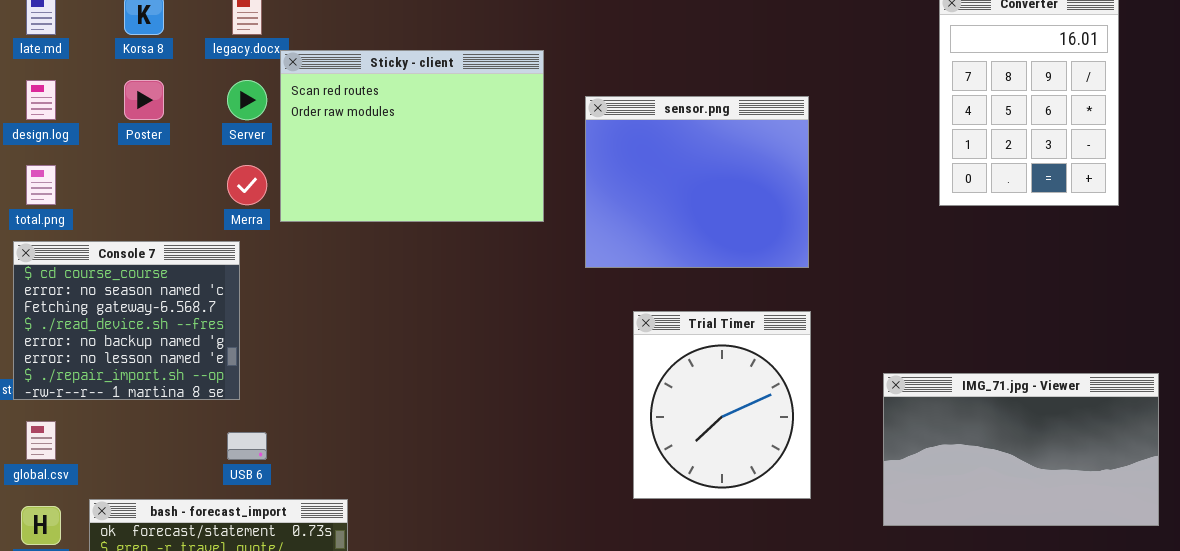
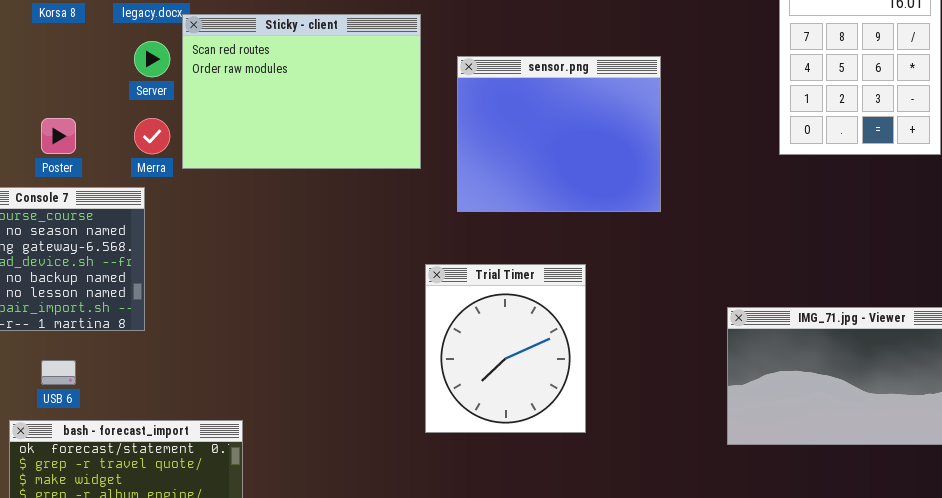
Poster: [124,80,164,120] -> [41,118,76,154], moved
Trial Timer: [633,311,811,499] -> [425,264,586,433], moved
USB 6: [227,432,267,460] -> [41,360,76,385], moved

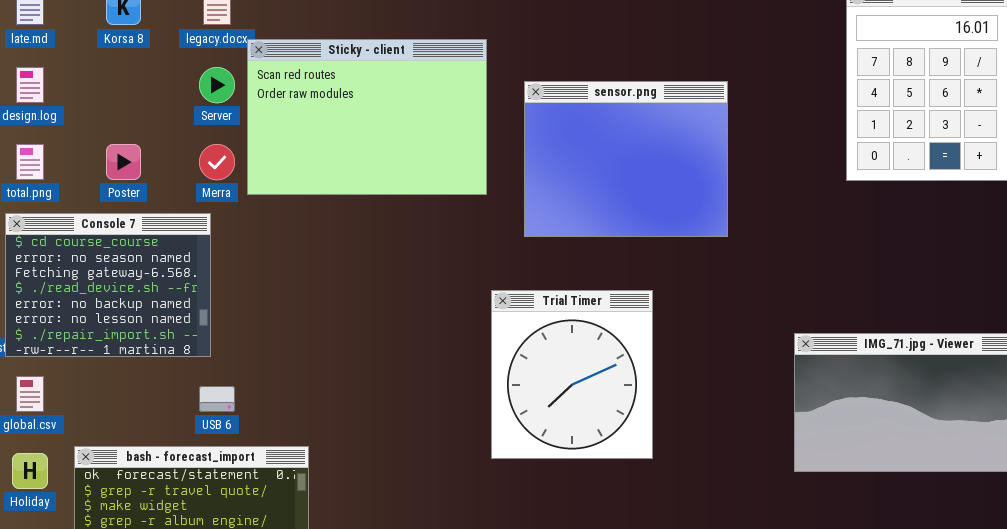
USB 6: [41,360,76,385] -> [199,386,235,412], moved

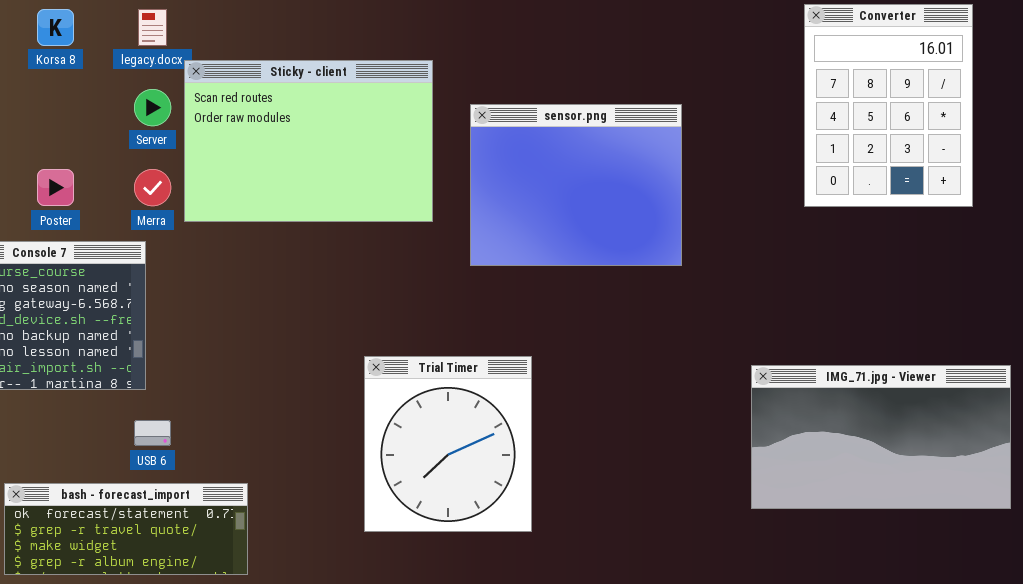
Trial Timer: [491,290,653,459] -> [364,356,532,532], moved

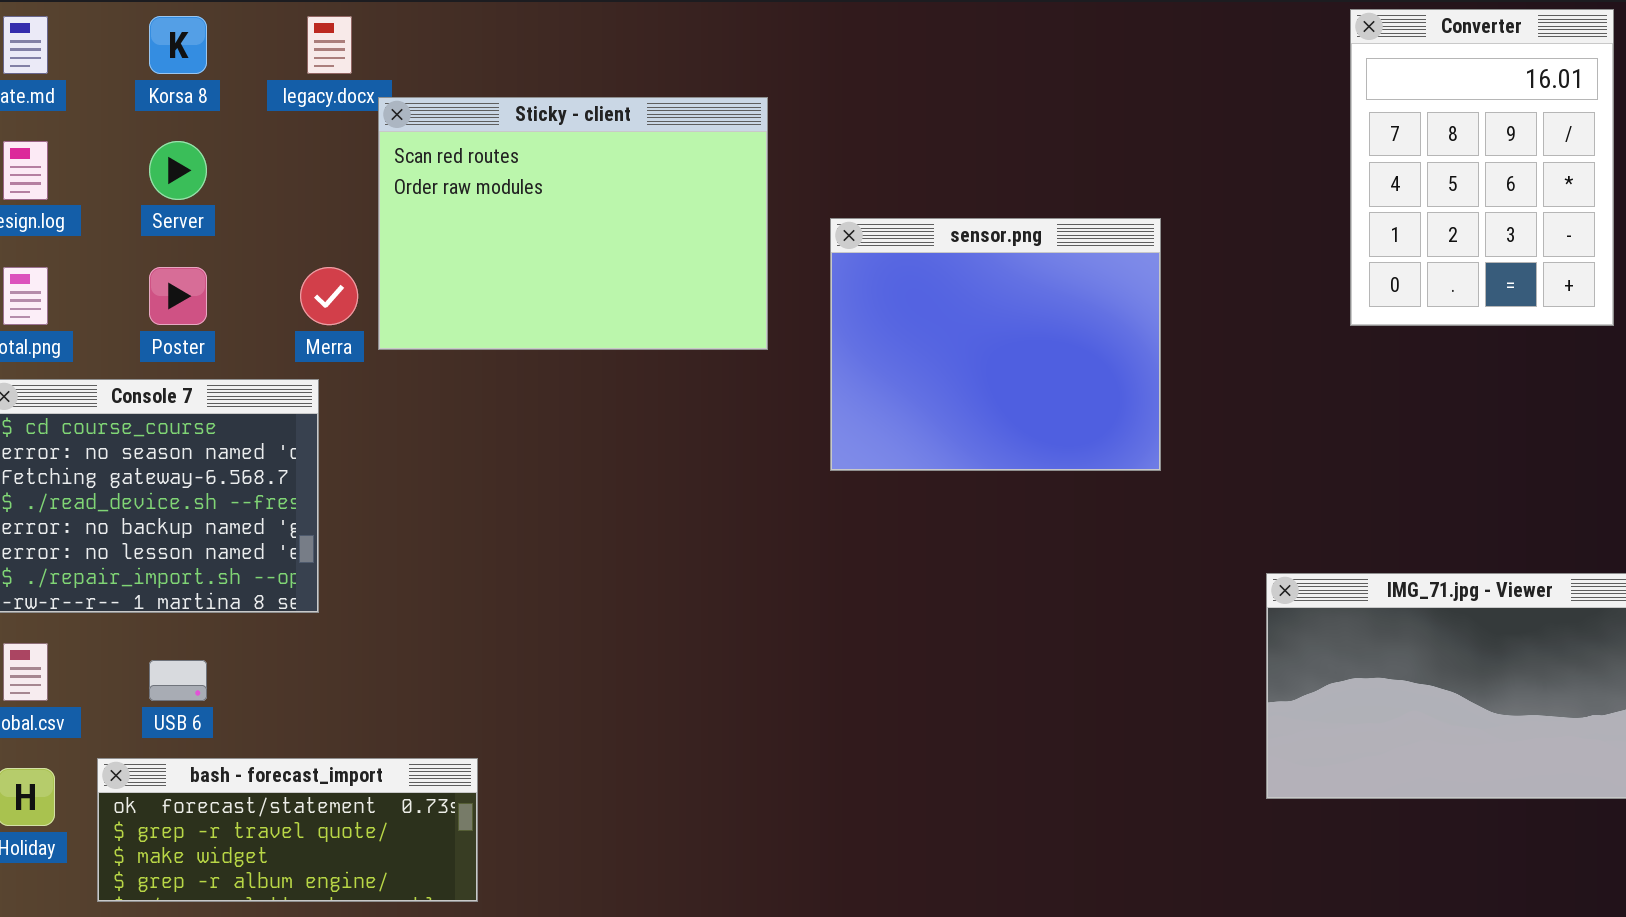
Server: [134,89,171,126] -> [149,141,207,200], moved
sensor.png: [470,104,682,266] -> [830,218,1161,471], moved
Trial Timer: [364,356,532,532] -> none, closed
USB 6: [134,420,171,446] -> [149,660,207,701], moved

